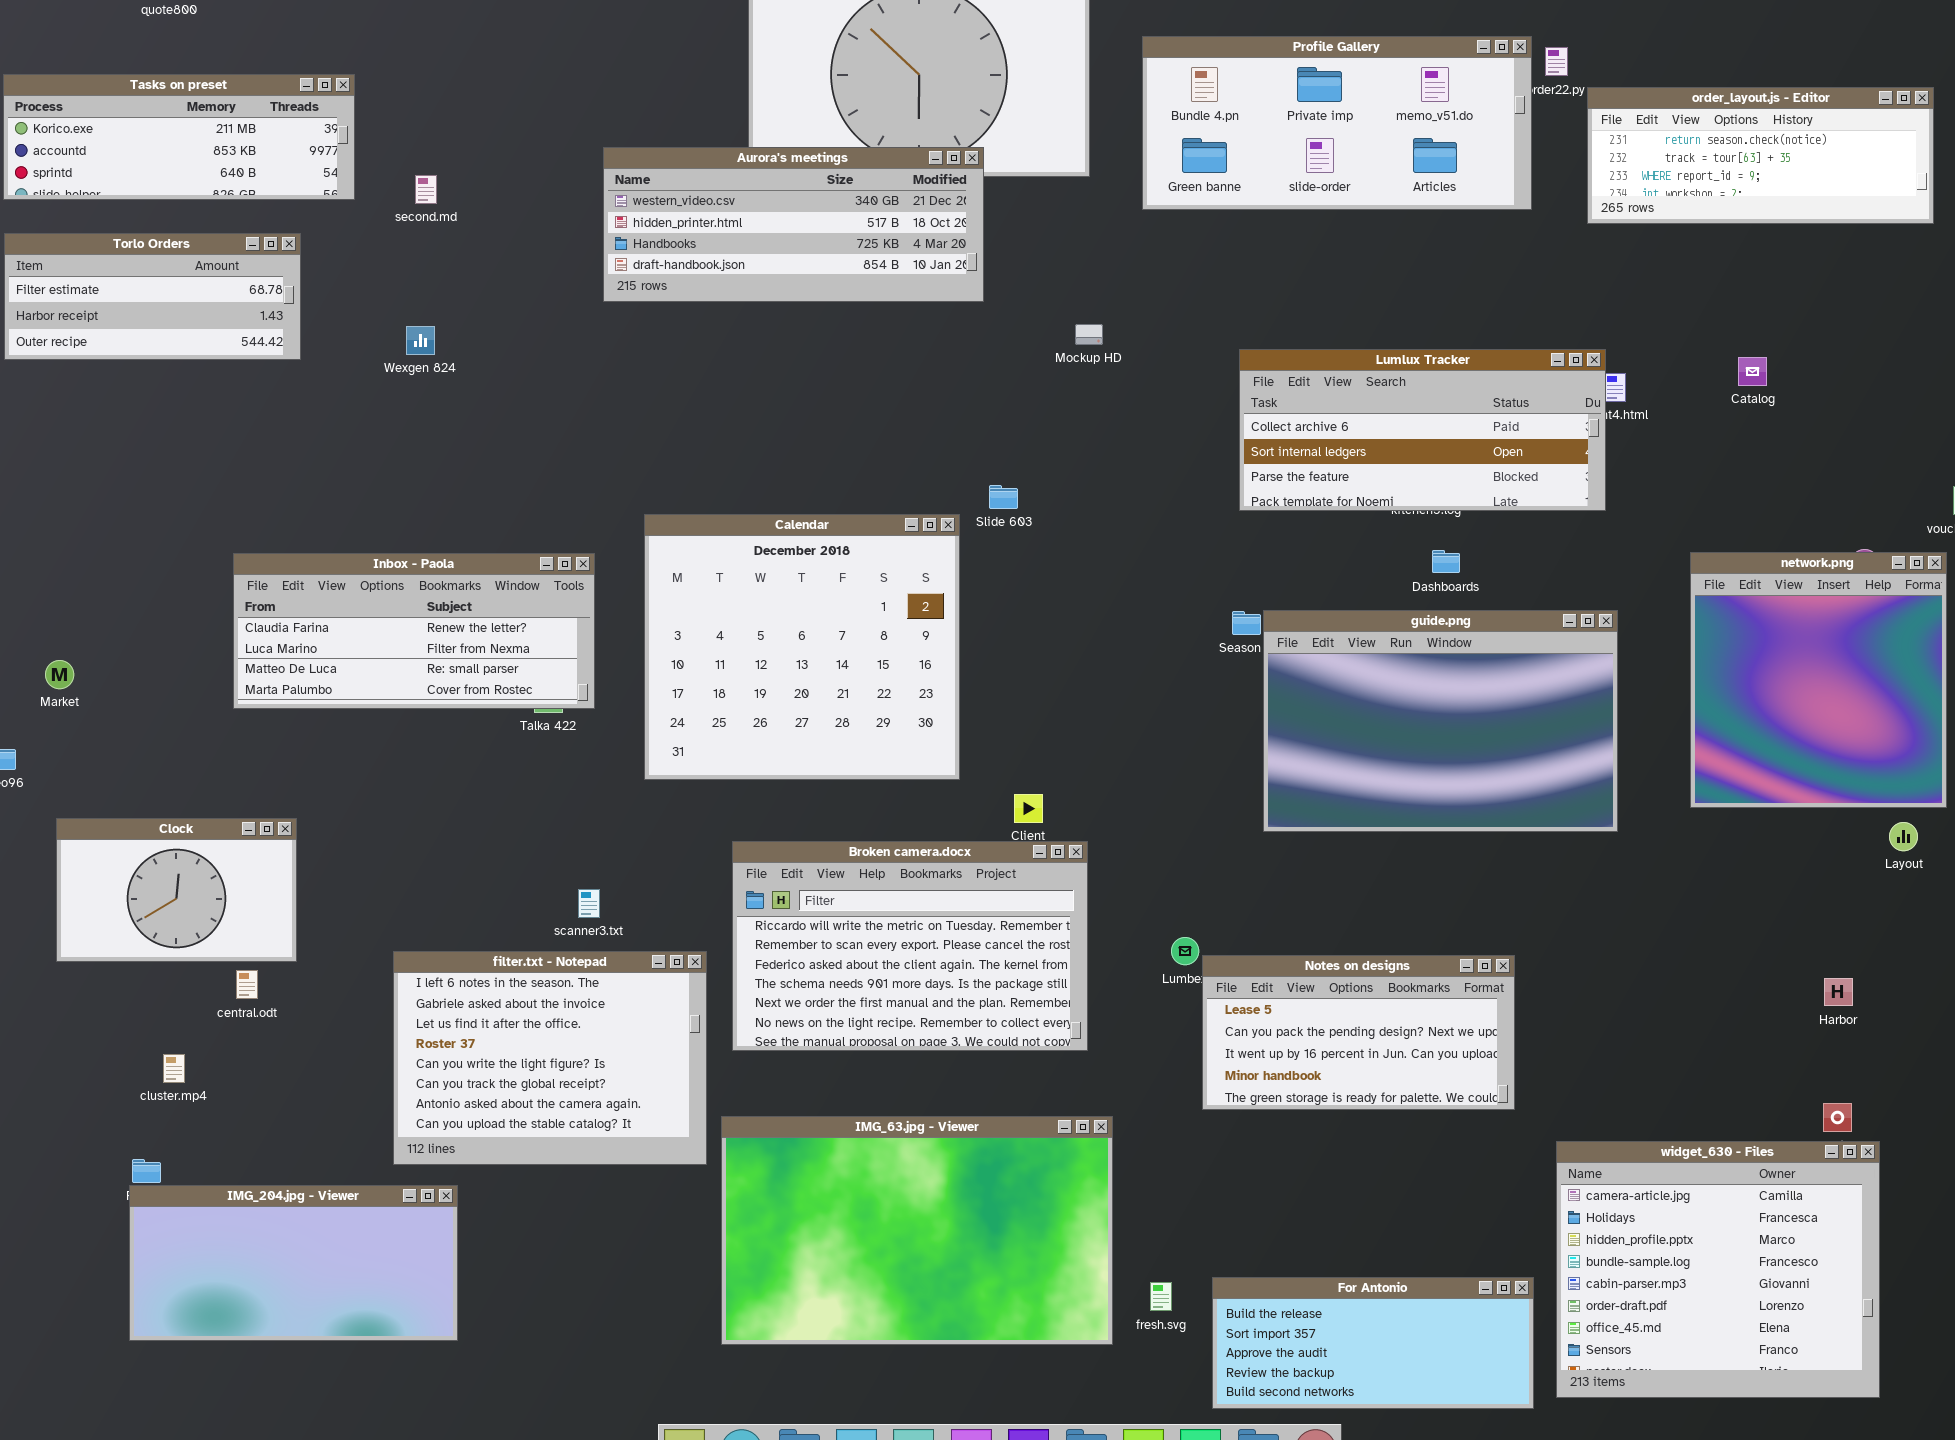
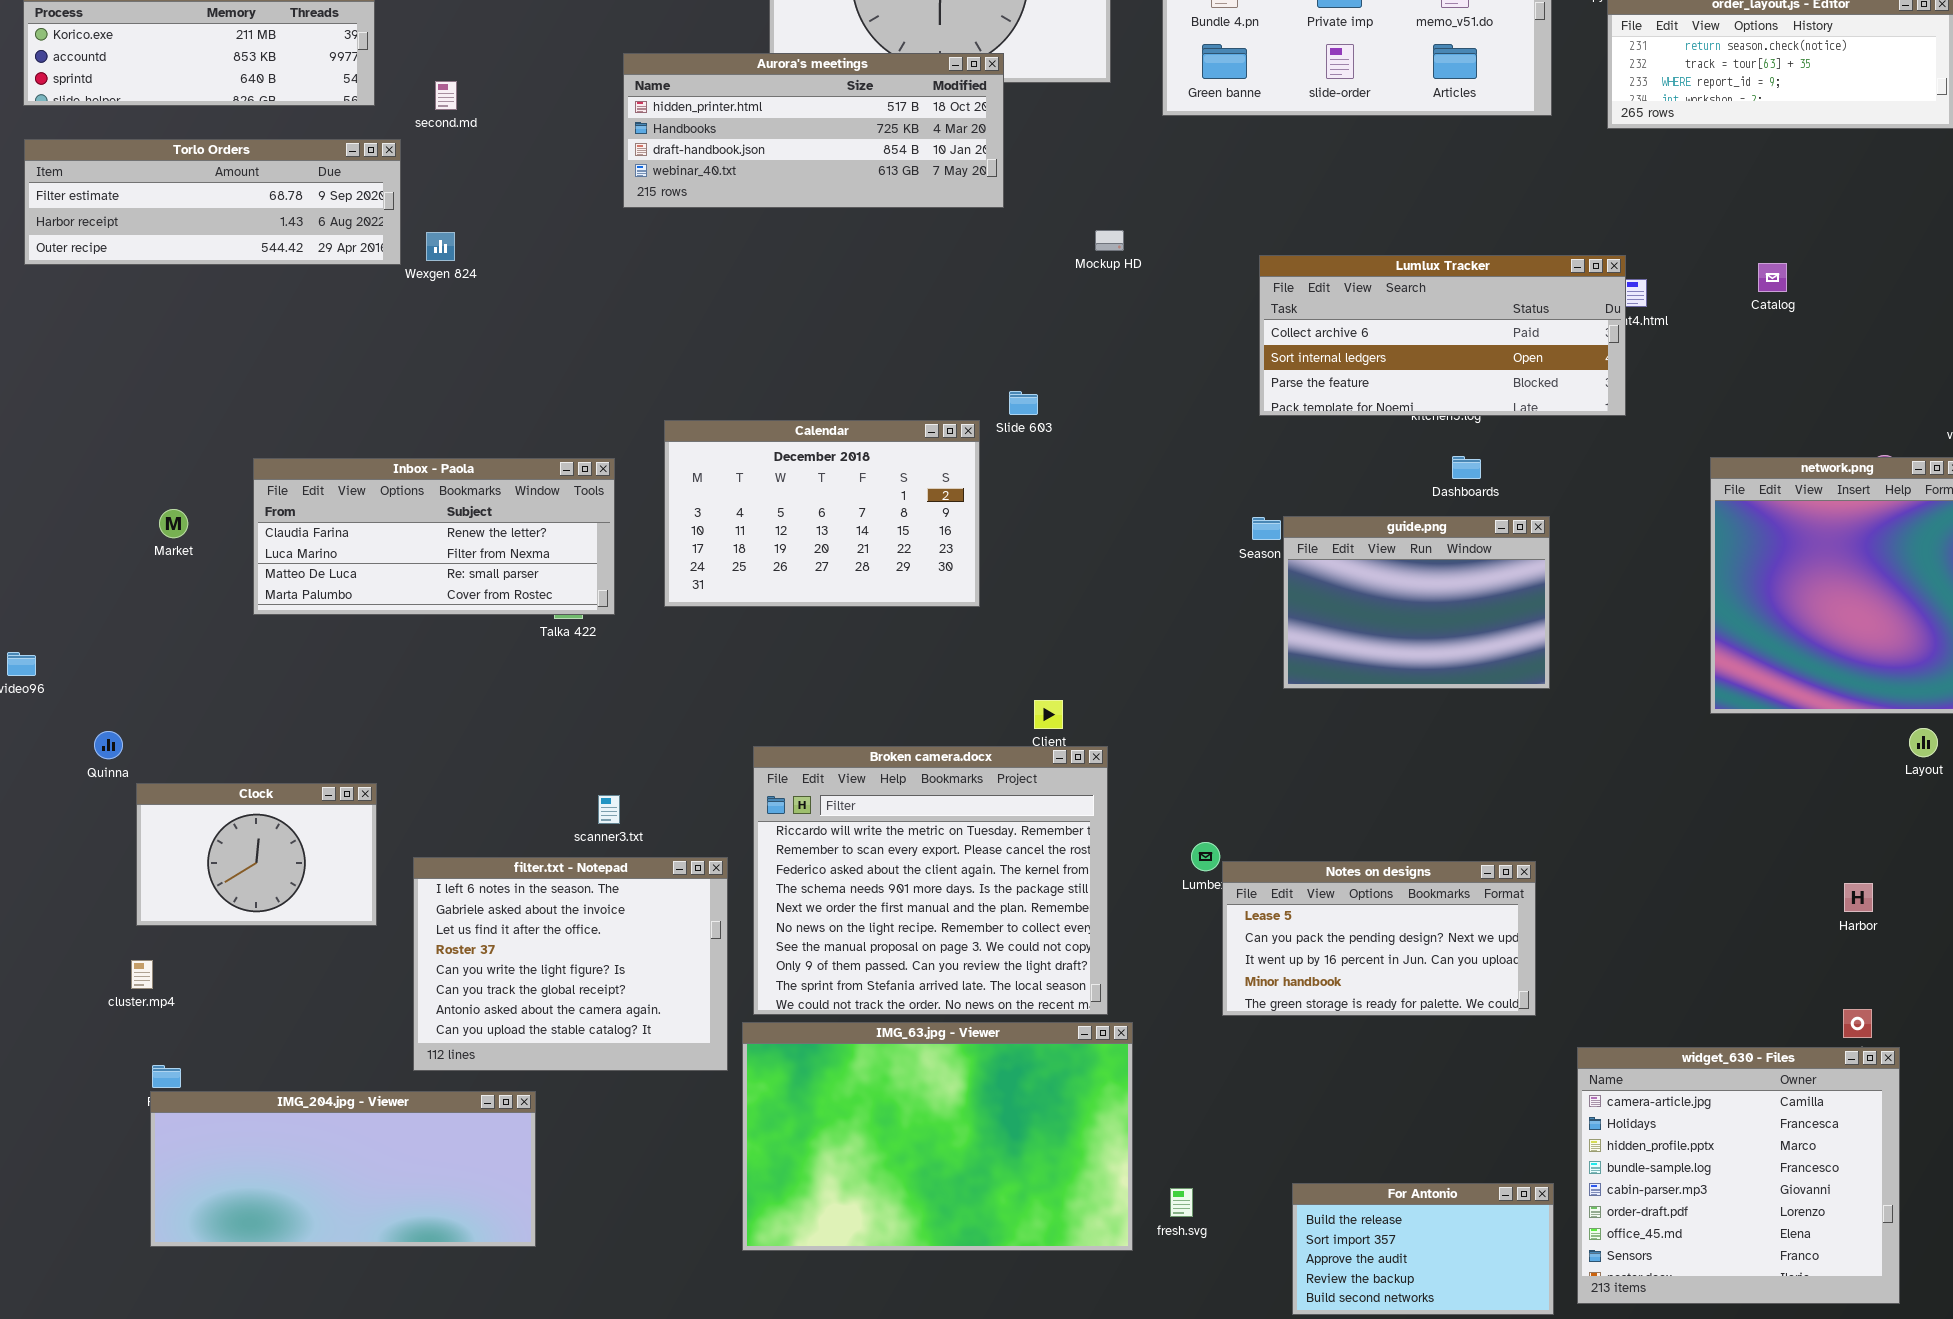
Aurora's meetings: [603,147,984,302] -> [623,53,1004,208], scrolled down 1 row
Torlo Orders: [4,233,301,360] -> [24,139,401,265], resized
Calendar: [644,514,960,780] -> [664,420,980,607], resized
guide.png: [1263,610,1618,832] -> [1283,516,1550,689], resized
Market: [45,660,74,689] -> [159,509,188,538], moved
Clock: [56,818,297,962] -> [136,783,377,926], moved
Broken camera.docx: [732,841,1088,1051] -> [753,746,1108,1015], resized
cluster.mp4: [163,1054,185,1083] -> [131,960,153,989], moved
IMG_204.jpg - Viewer: [129,1185,458,1341] -> [150,1091,536,1247], resized
For Antonio: [1212,1277,1534,1409] -> [1292,1183,1554,1315], resized

